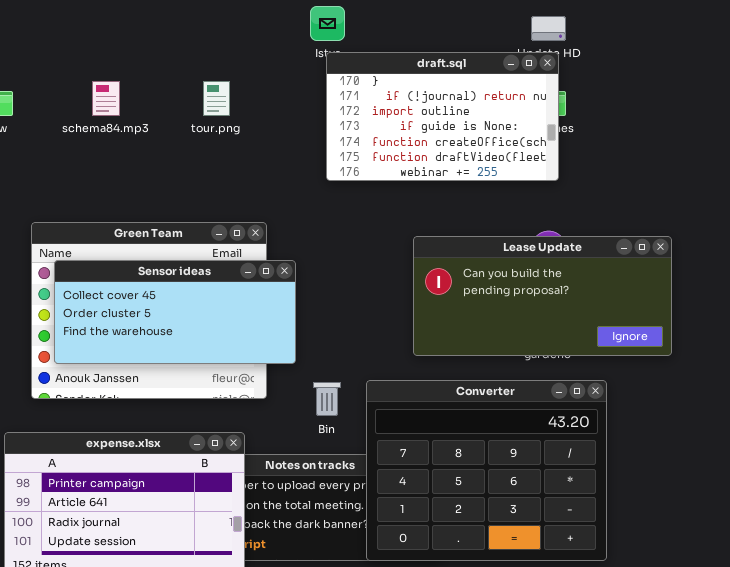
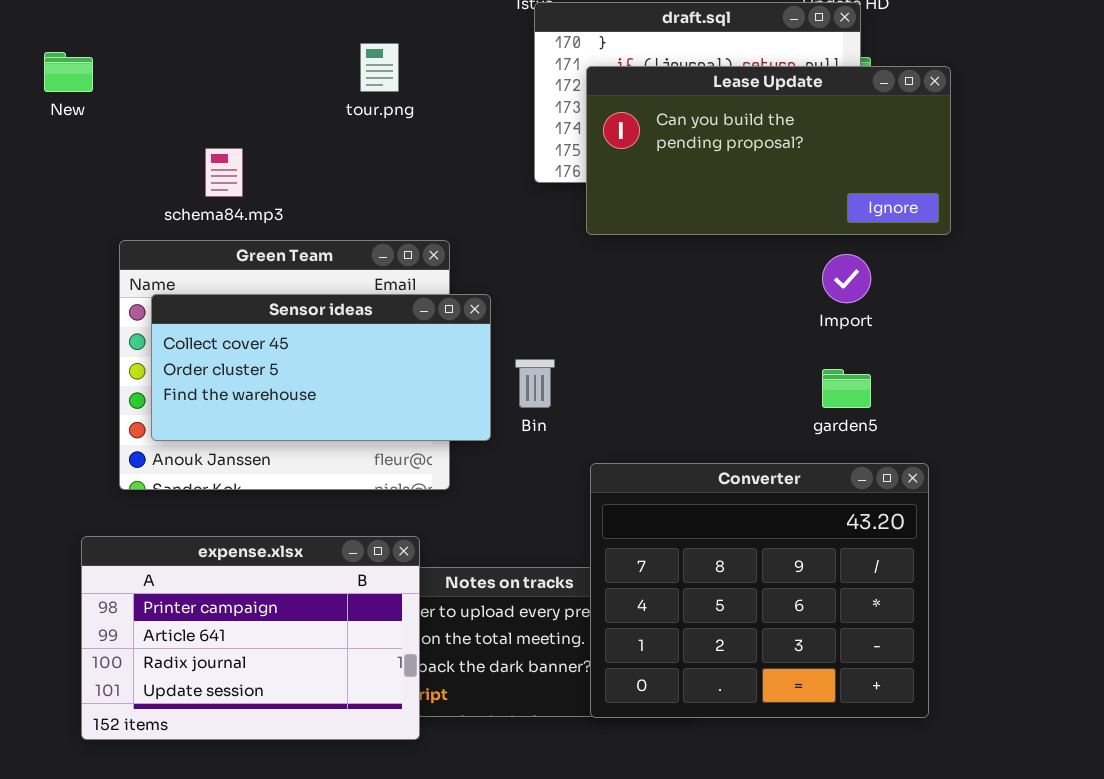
schema84.mp3: [92,81,120,116] -> [205,148,243,197], moved
Lease Update: [413,236,672,356] -> [586,66,951,235], moved
Bin: [313,382,341,416] -> [515,359,555,408], moved

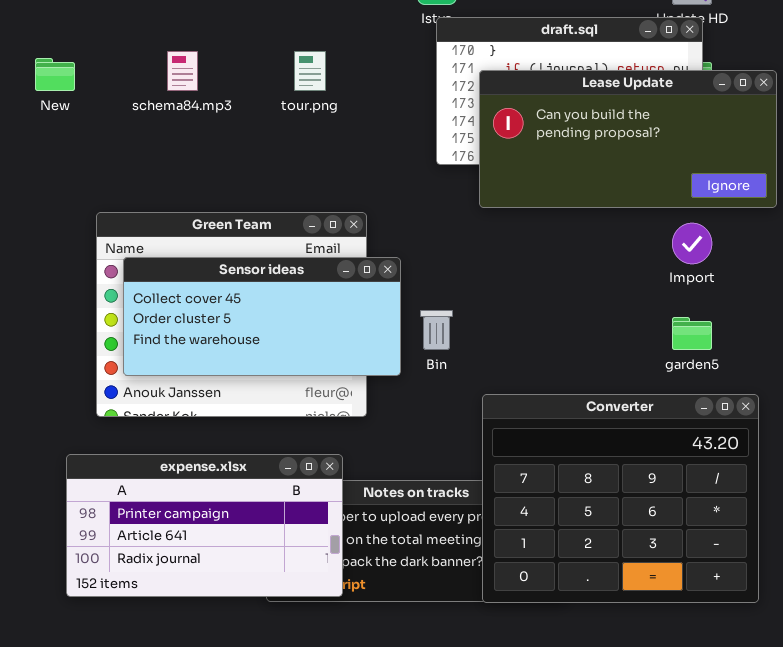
schema84.mp3: [205,148,243,197] -> [167,51,198,91], moved
expense.xlsx: [81,536,420,740] -> [66,454,343,597], resized

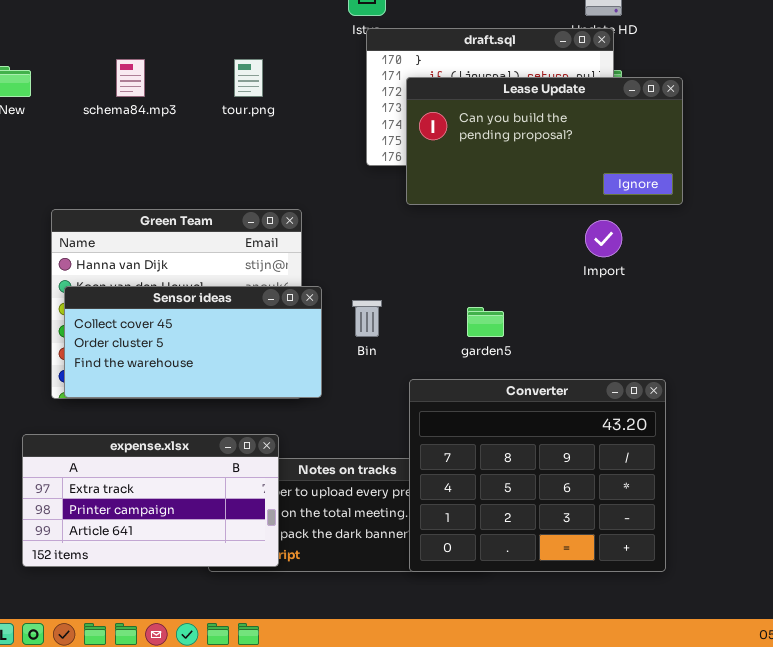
Sensor ideas: [123,257,401,376] -> [64,286,322,398], moved
garden5: [672,317,712,350] -> [467,307,504,337], moved
expense.xlsx: [66,454,343,597] -> [22,434,279,567], scrolled up 1 row

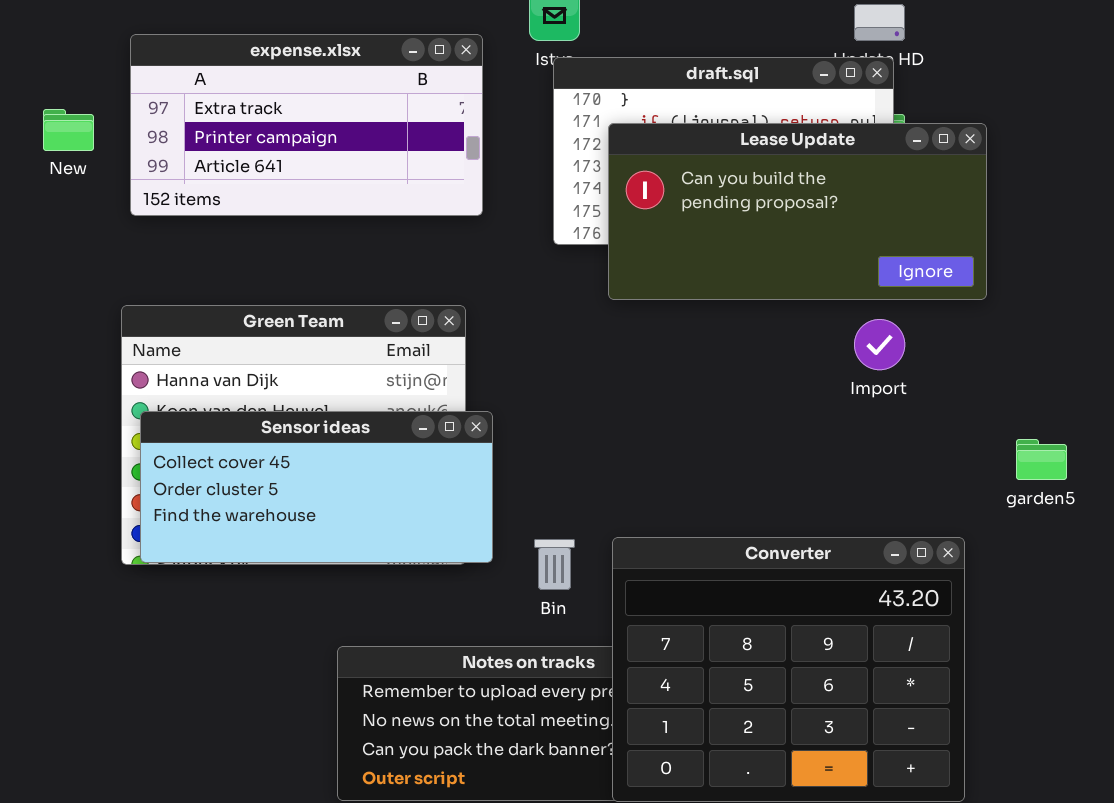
Bin: [352,300,382,337] -> [534,539,575,590], moved
garden5: [467,307,504,337] -> [1016,439,1067,480], moved
expense.xlsx: [22,434,279,567] -> [130,34,483,216], moved

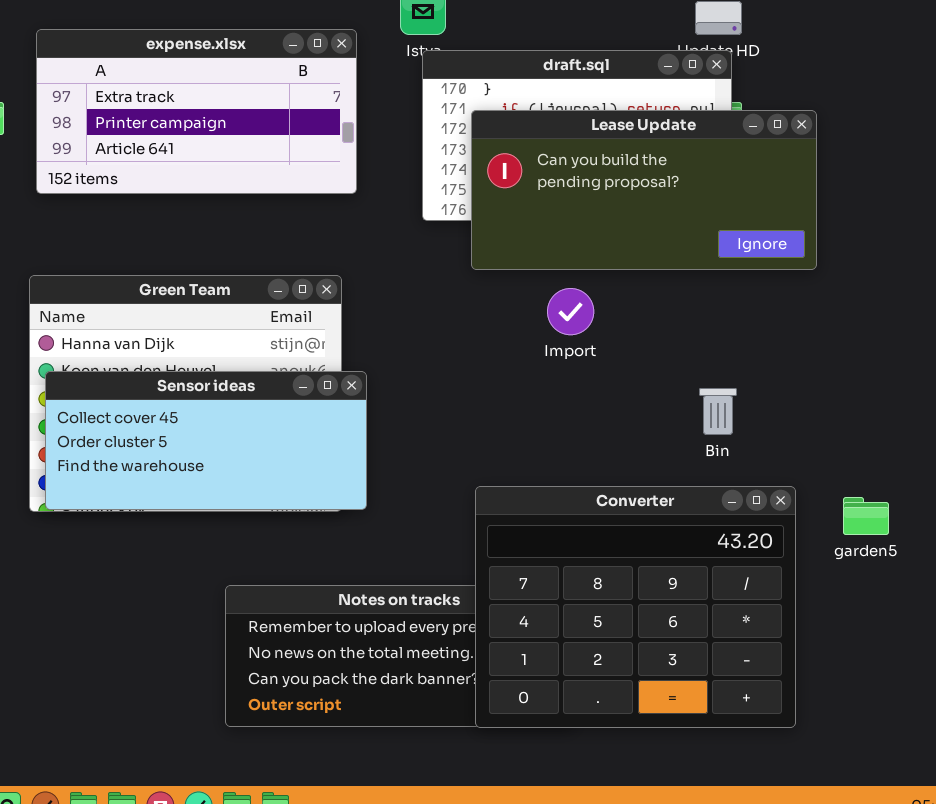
Import: [854,319,905,370] -> [547,288,594,335], moved
garden5: [1016,439,1067,480] -> [843,497,889,535], moved
Bin: [534,539,575,590] -> [699,388,737,435], moved

